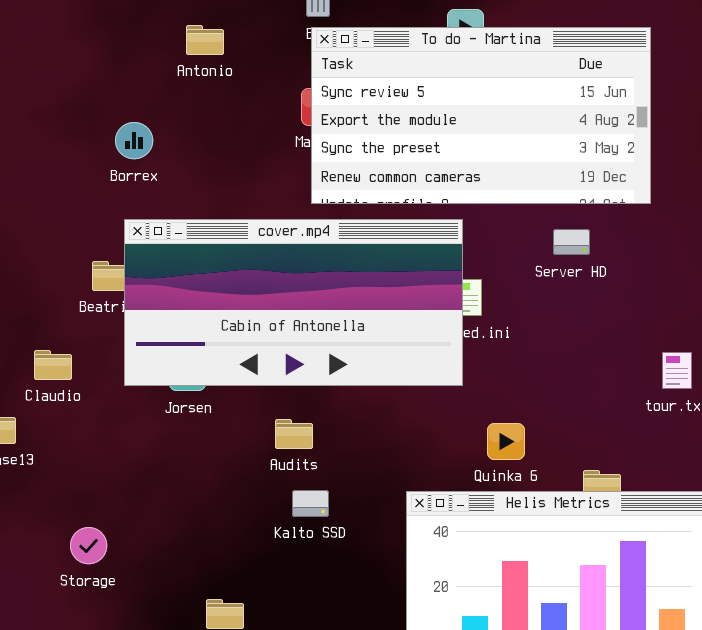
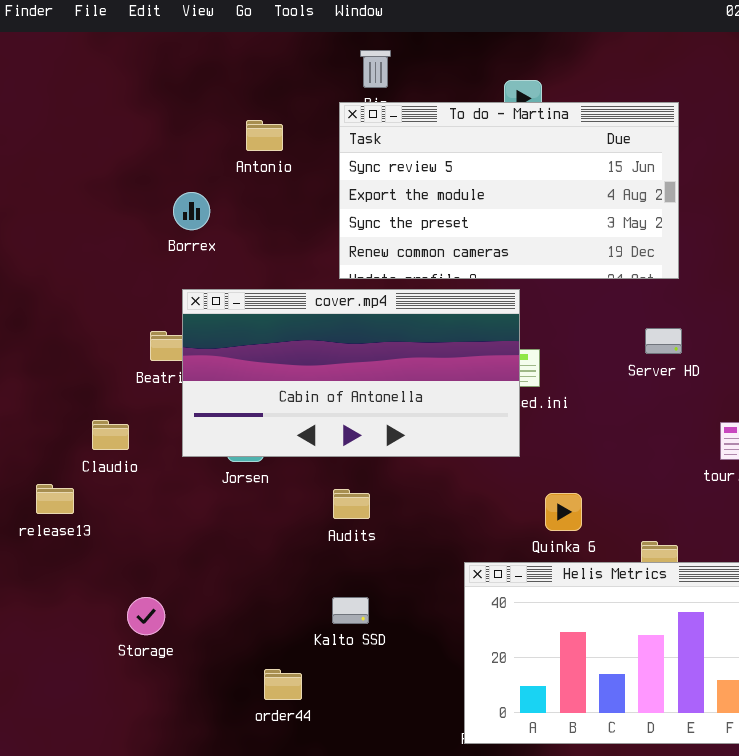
Antonio: [186,25,224,55] -> [246,120,283,151], moved
To do - Martina: [311,27,651,204] -> [339,102,679,279], moved
Server HD: [553,229,590,255] -> [645,328,682,354], moved
Kalto SSD: [292,490,329,517] -> [332,597,369,624], moved

